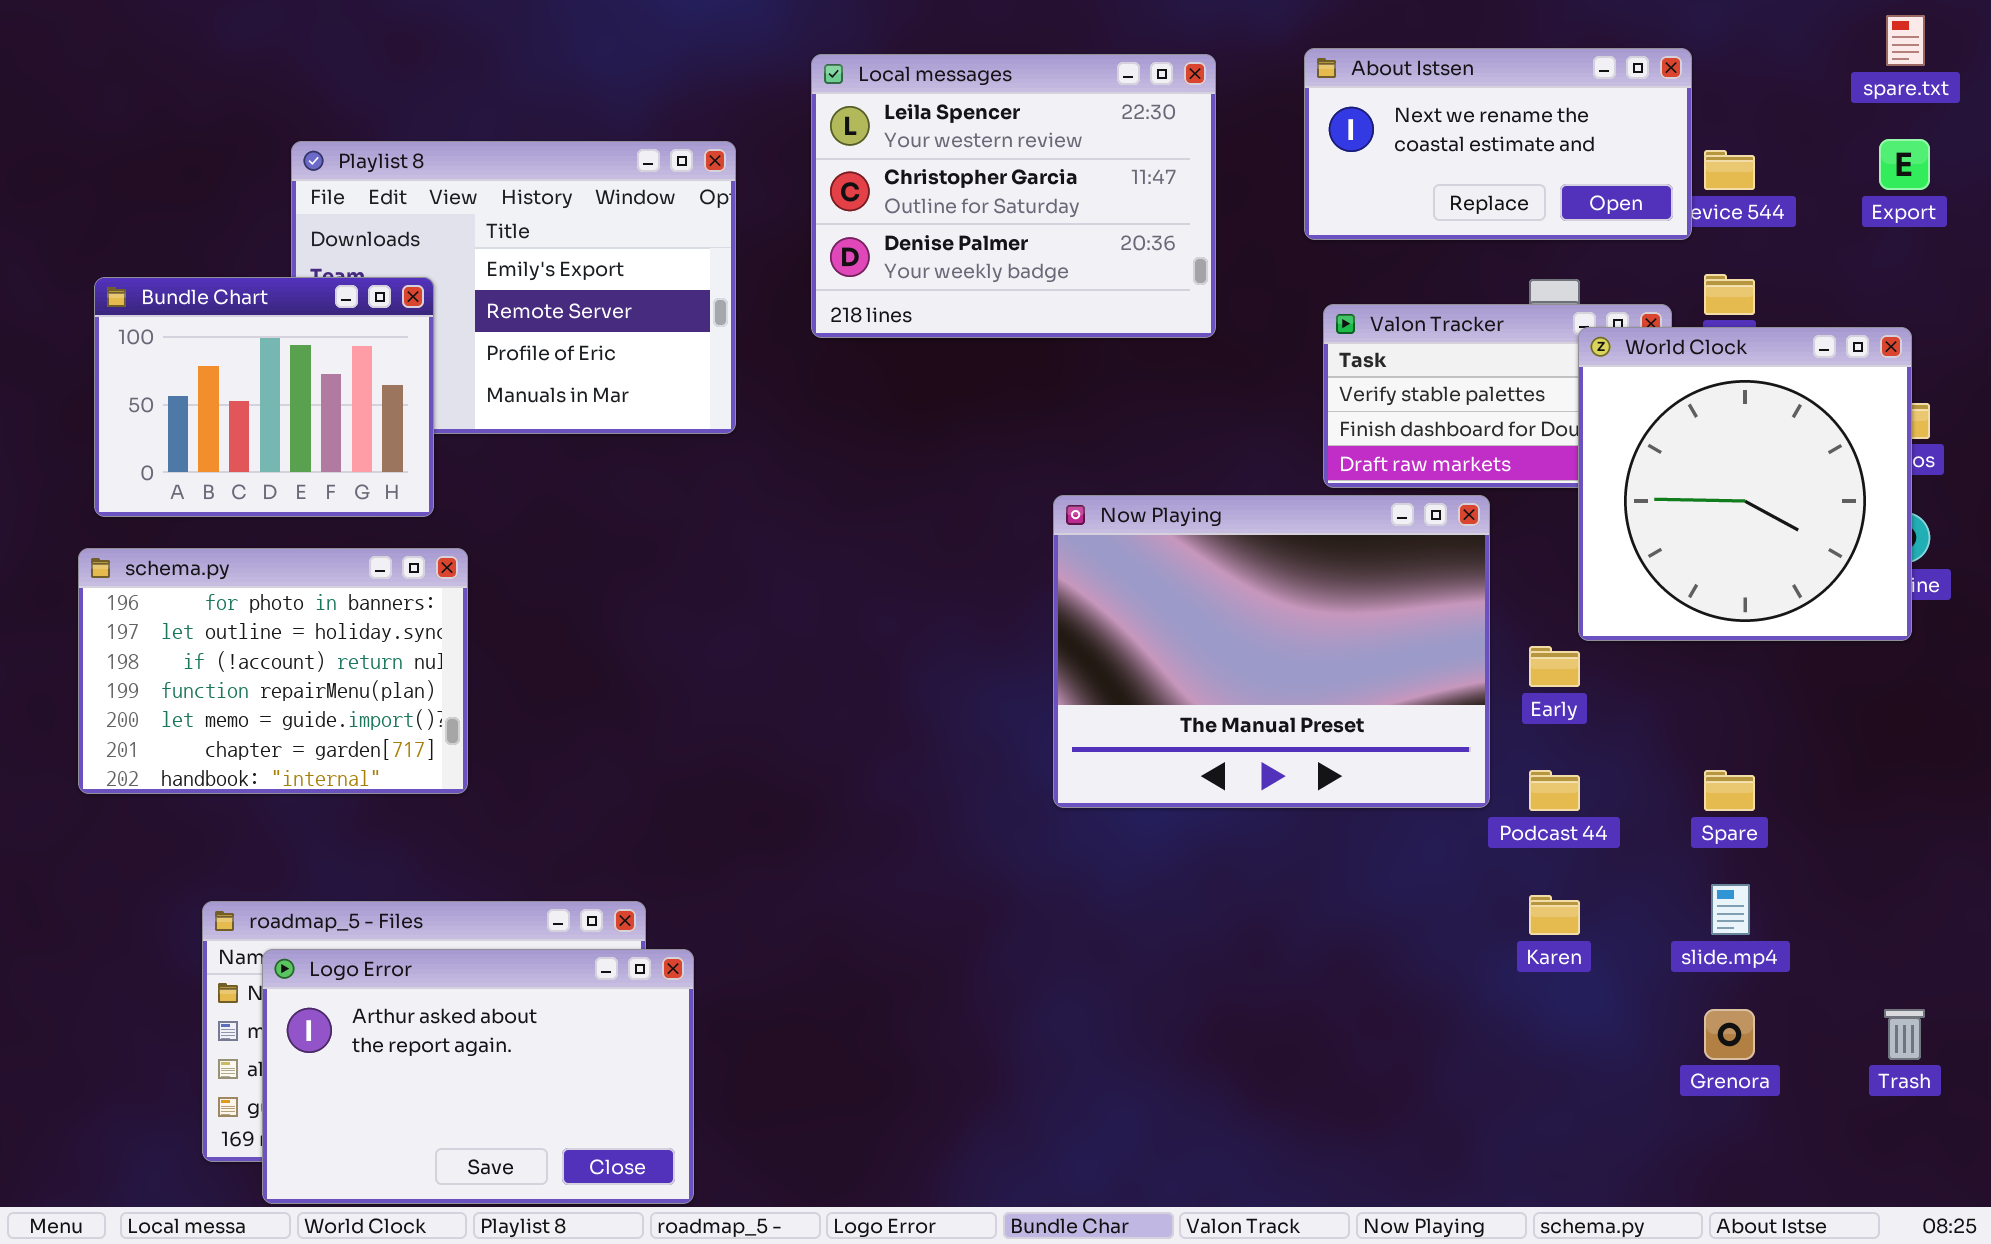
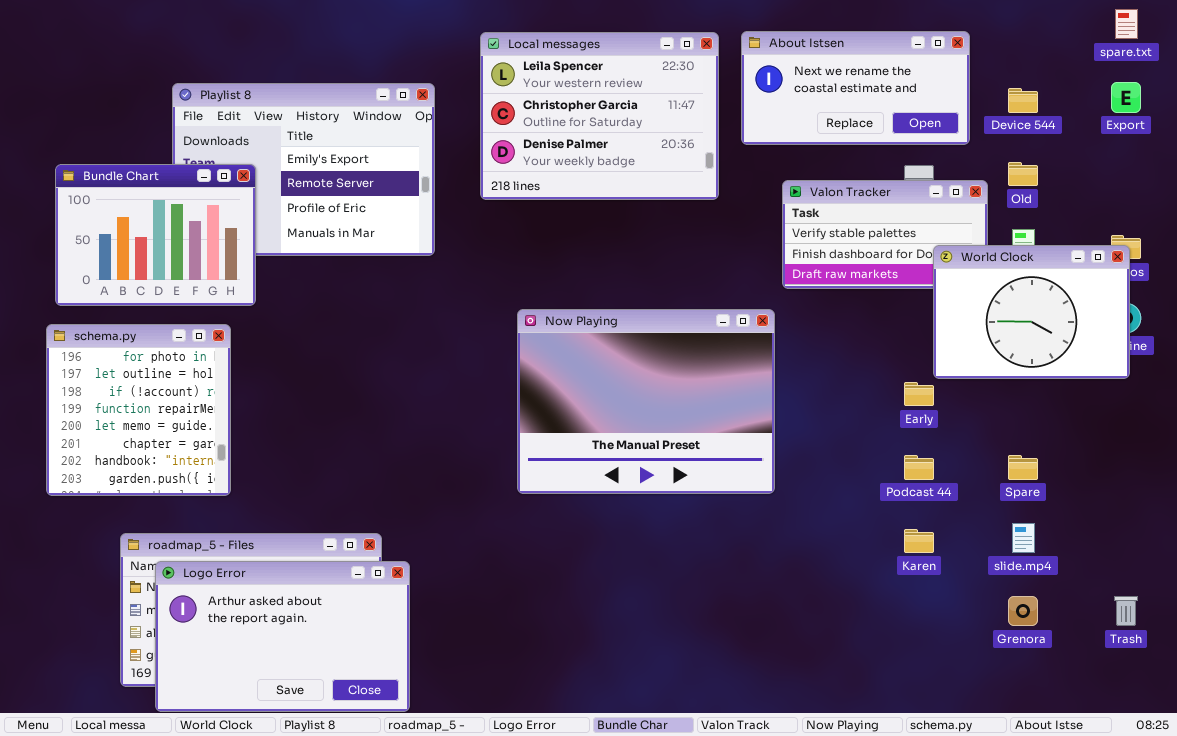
About Istsen: [1304,48,1692,240] -> [741,31,970,145], moved
World Clock: [1578,327,1912,641] -> [933,245,1130,379], resized
Now Playing: [1053,495,1490,808] -> [517,309,775,494], moved
schema.py: [78,548,468,794] -> [46,324,231,496], resized

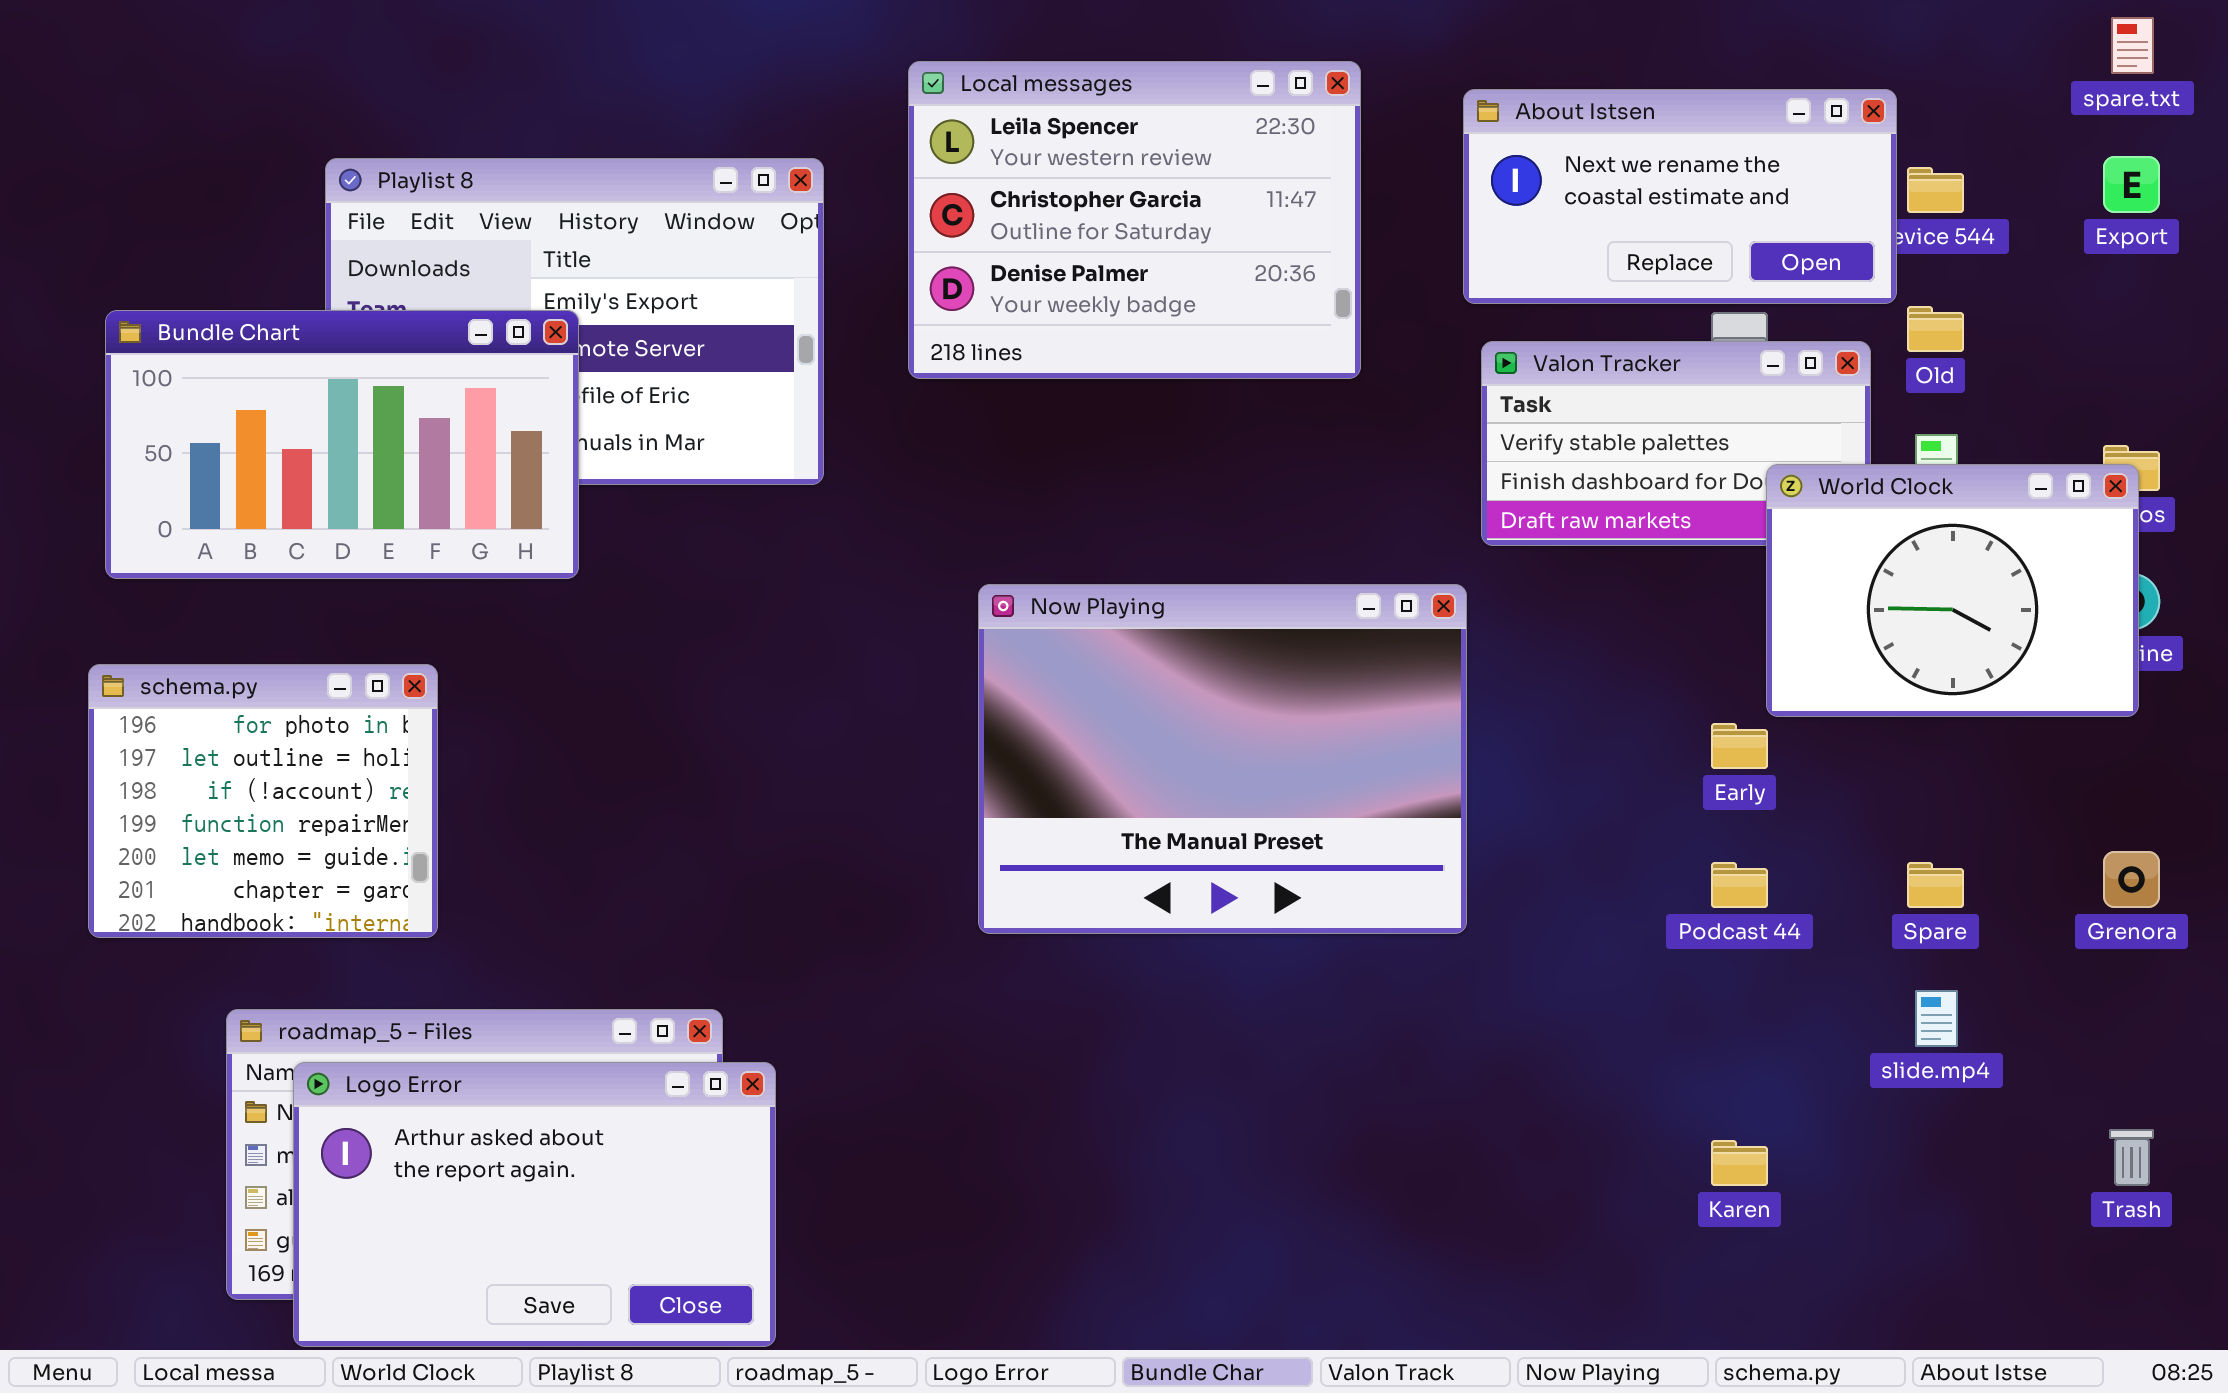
About Istsen: [741,31,970,145] -> [1463,89,1897,304], moved
Bundle Chart: [55,164,256,306] -> [105,310,579,579], resized
schema.py: [46,324,231,496] -> [88,664,438,938], resized
Karen: [904,529,934,553] -> [1711,1140,1768,1186], moved
Grenora: [1008,596,1038,626] -> [2103,851,2160,908], moved

